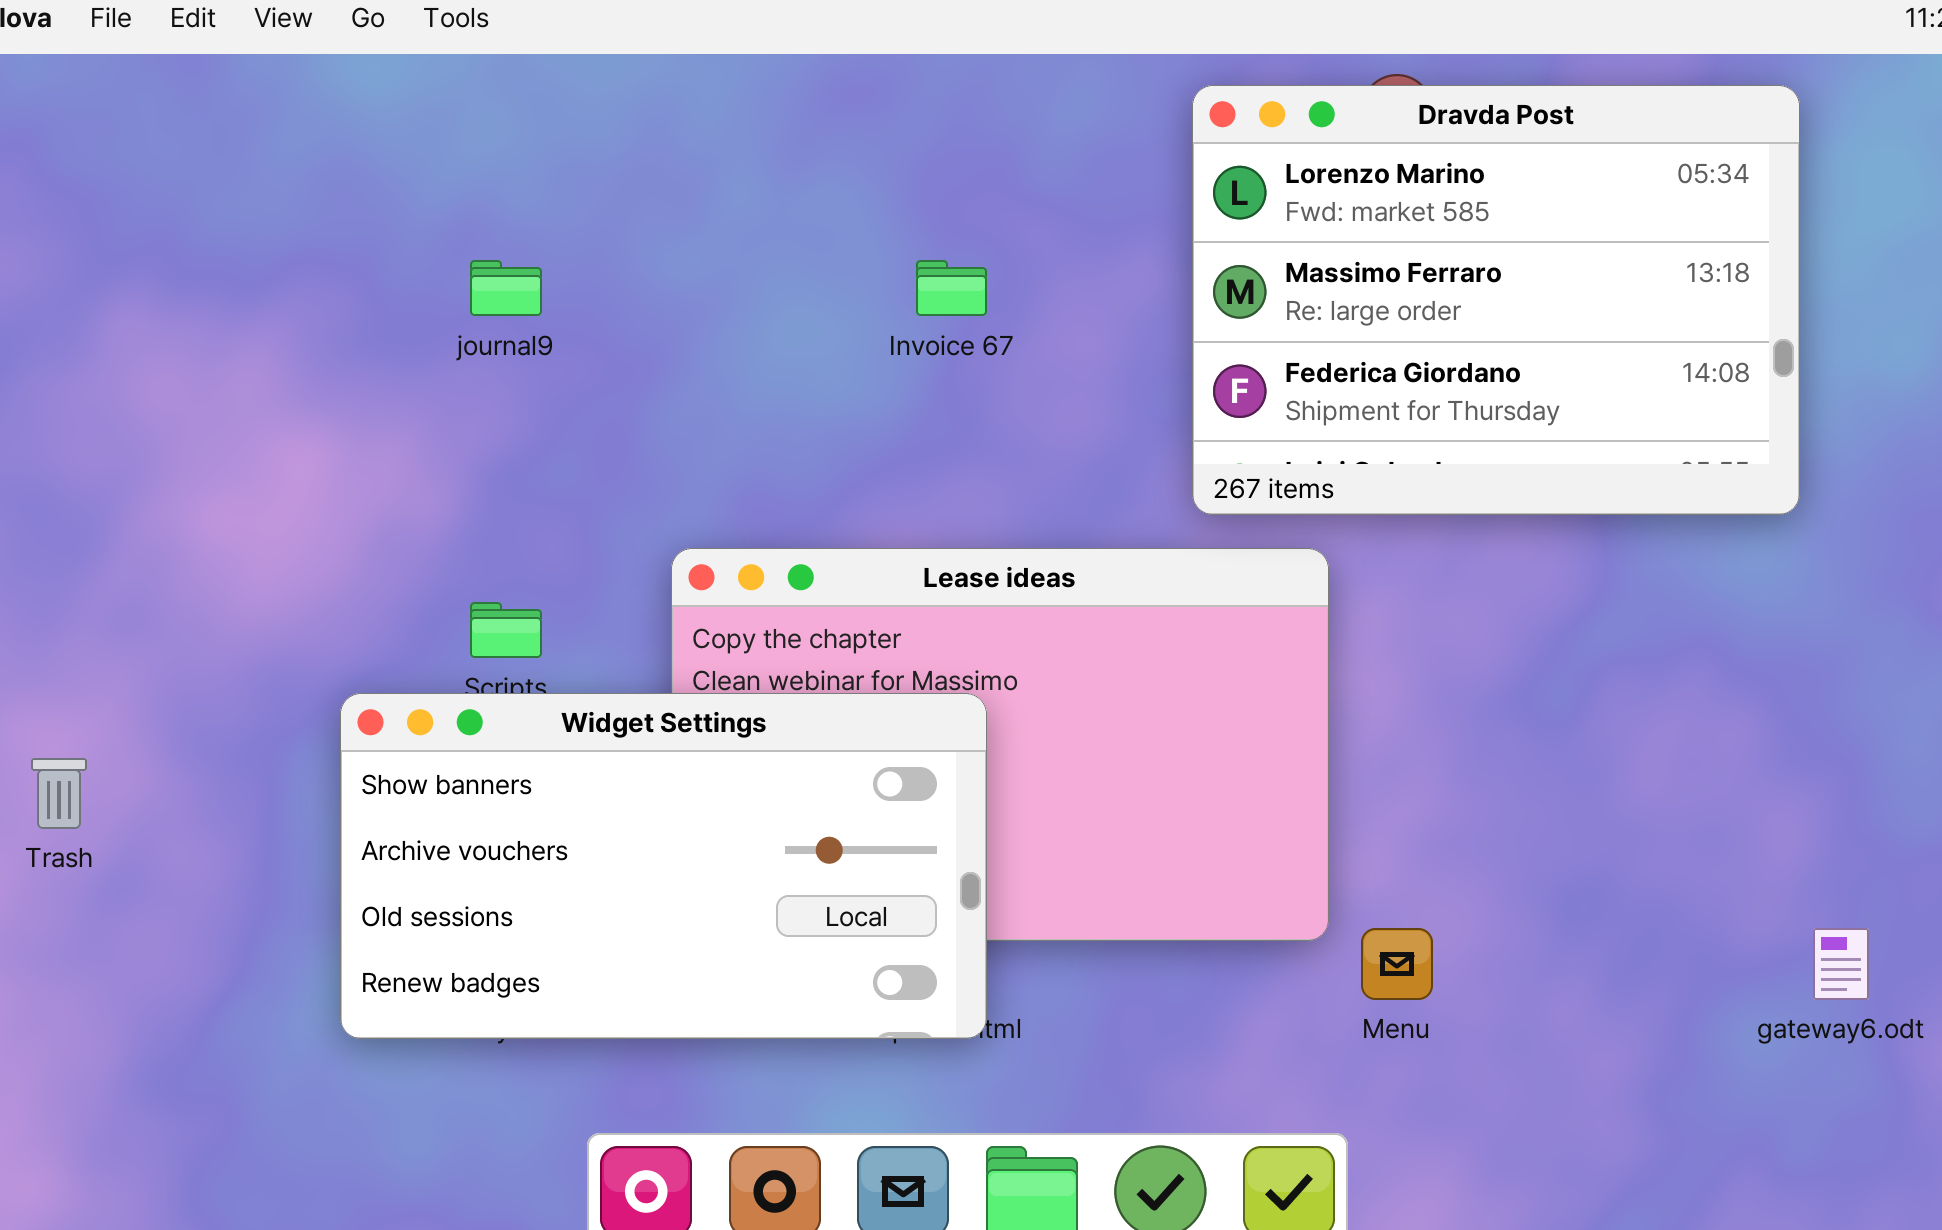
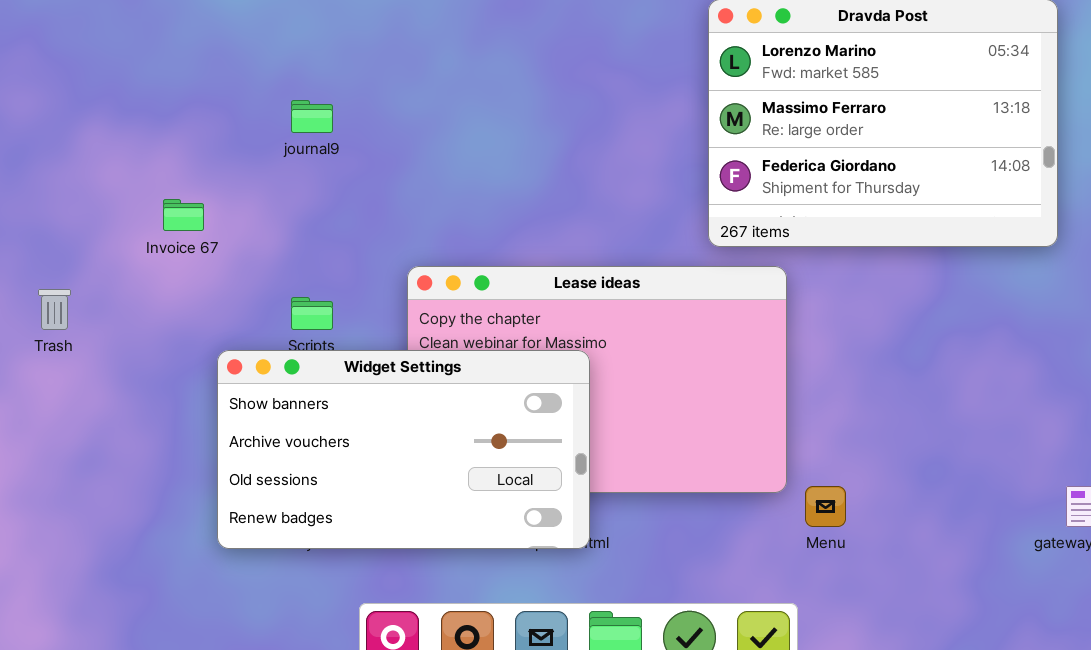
Invoice 67: [916,260,987,316] -> [163,199,204,231], moved
Trash: [31,758,87,829] -> [38,289,71,330], moved

